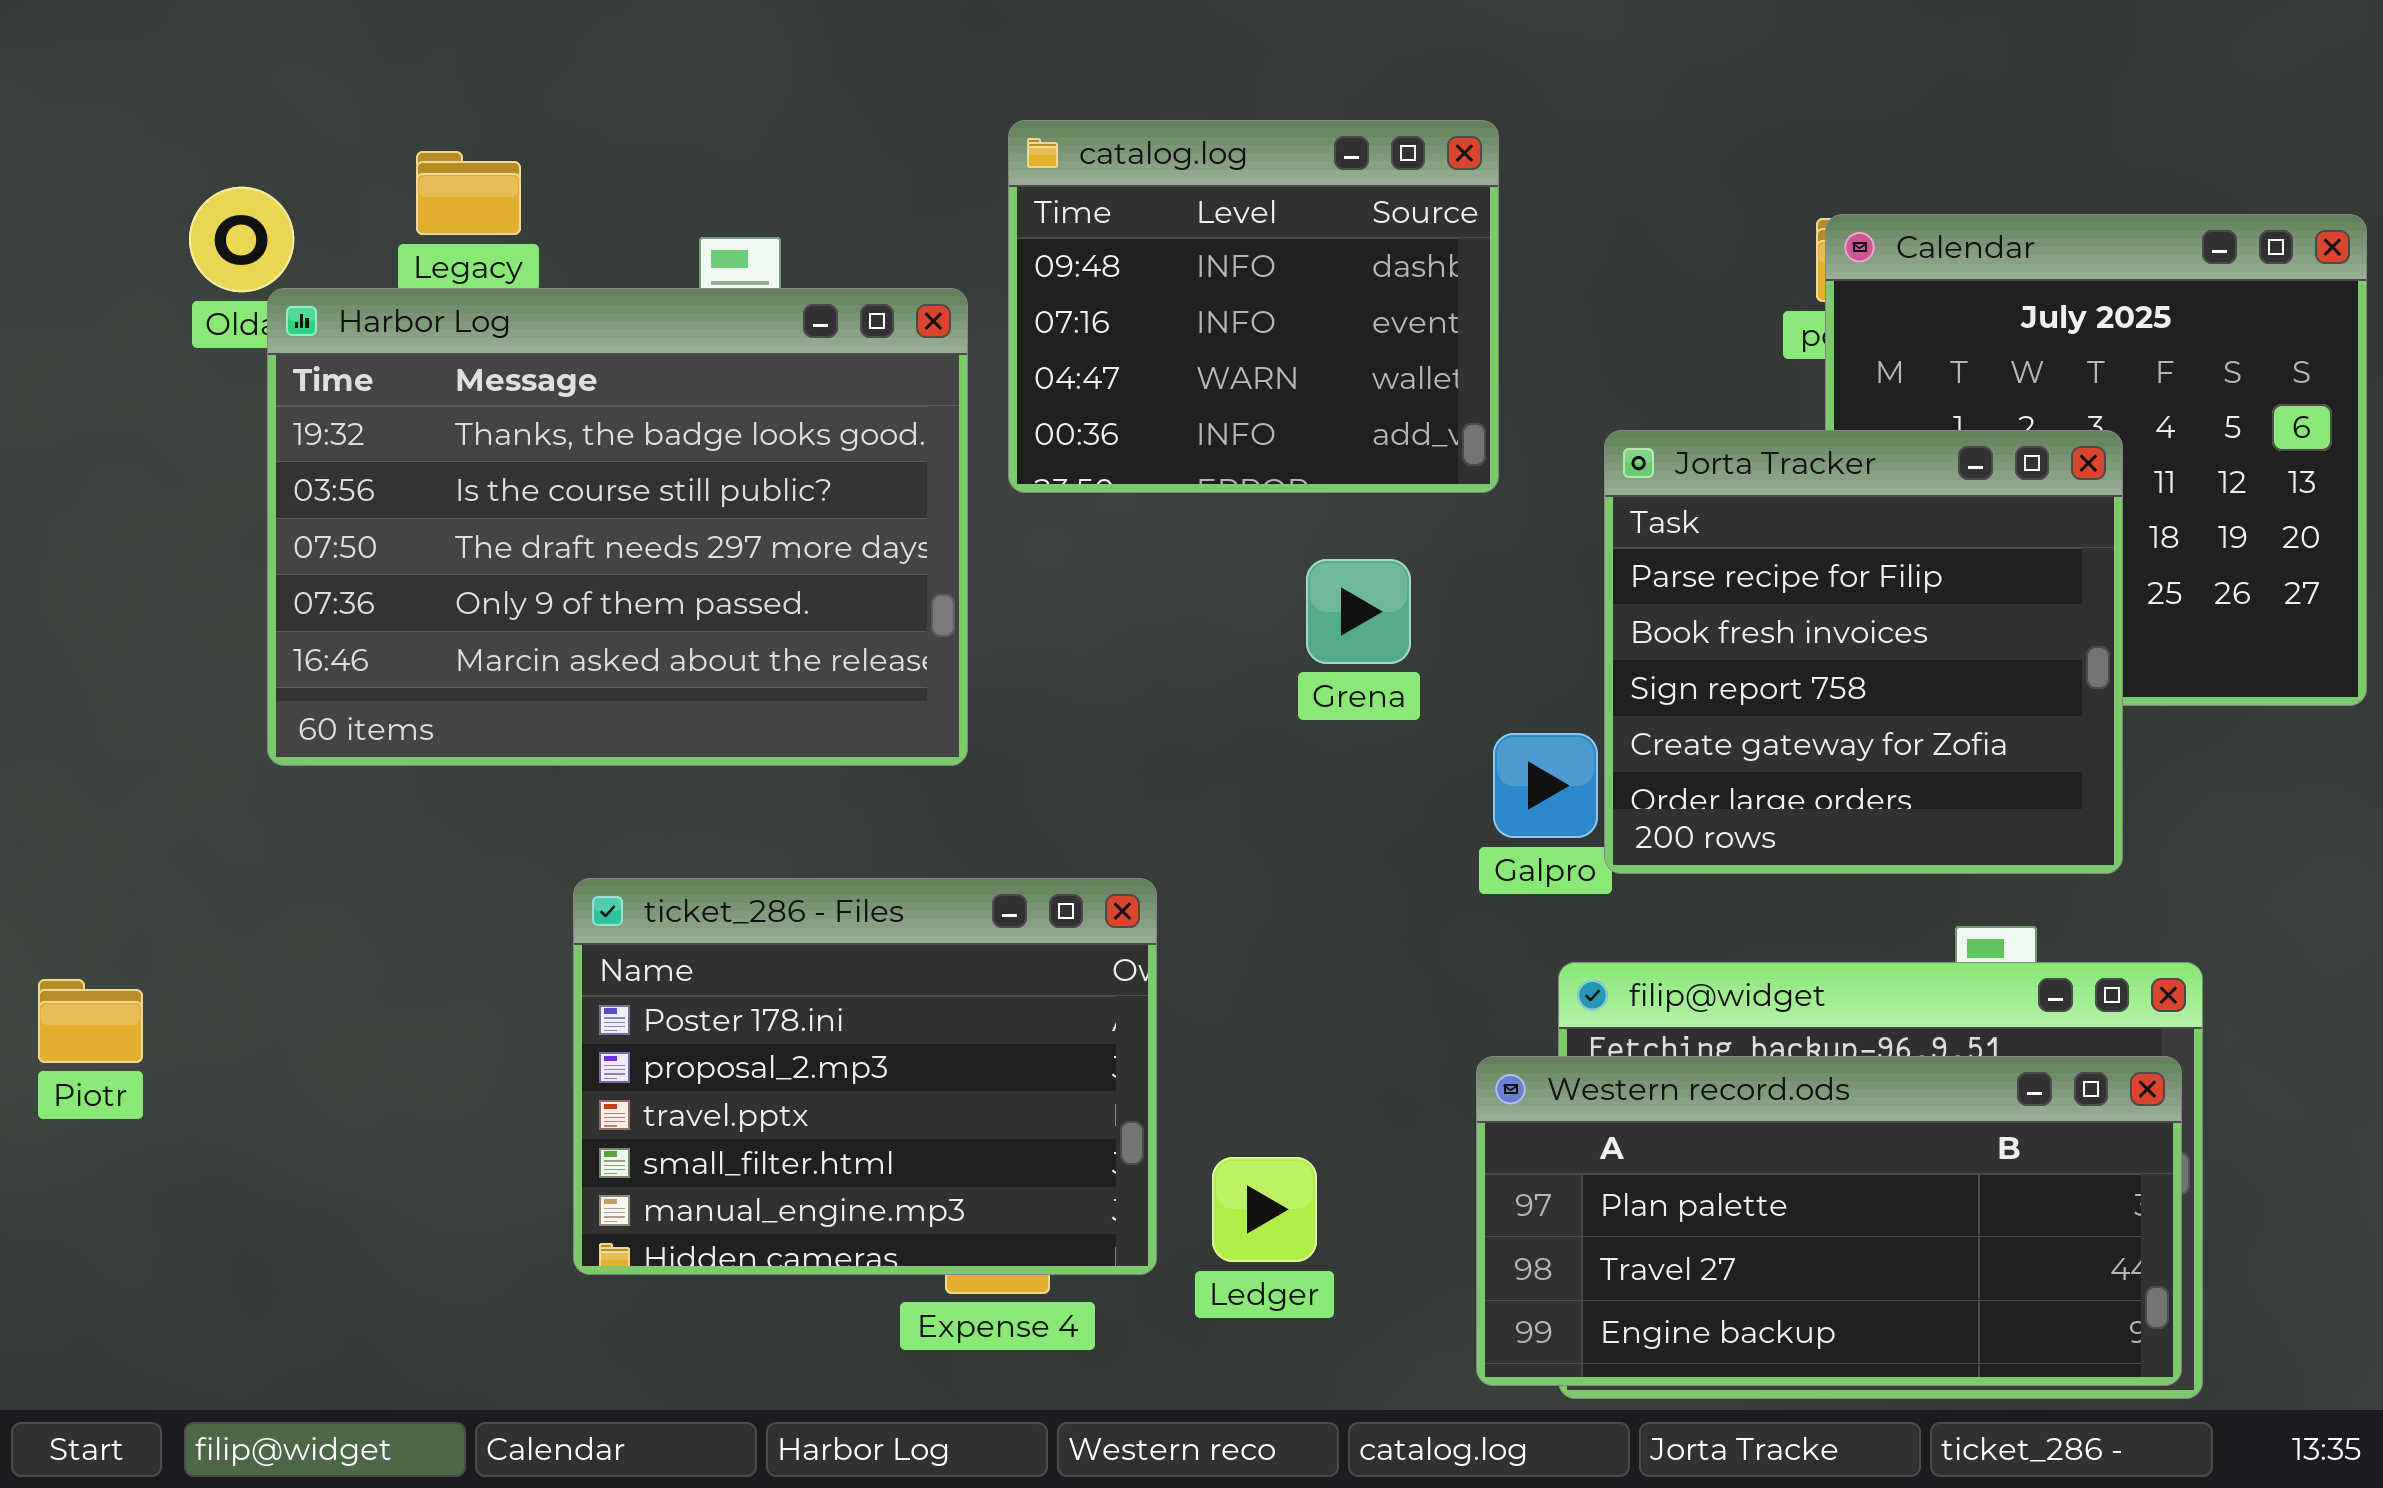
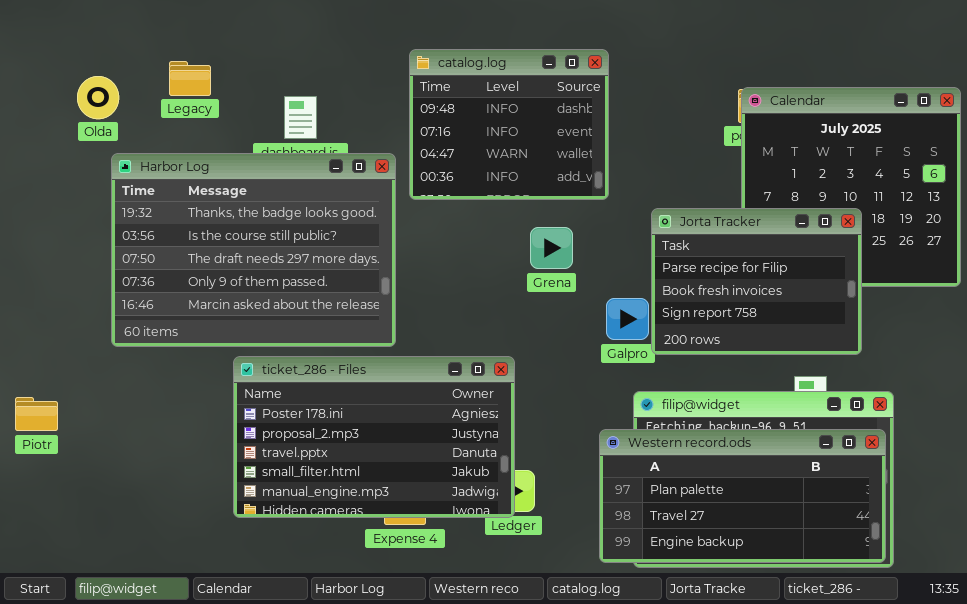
Harbor Log: [267,288,968,766] -> [111,153,396,347], moved
Jorta Tracker: [1604,430,2123,874] -> [651,208,862,355], resized
ticket_286 - Files: [573,878,1157,1275] -> [233,356,515,518], resized

